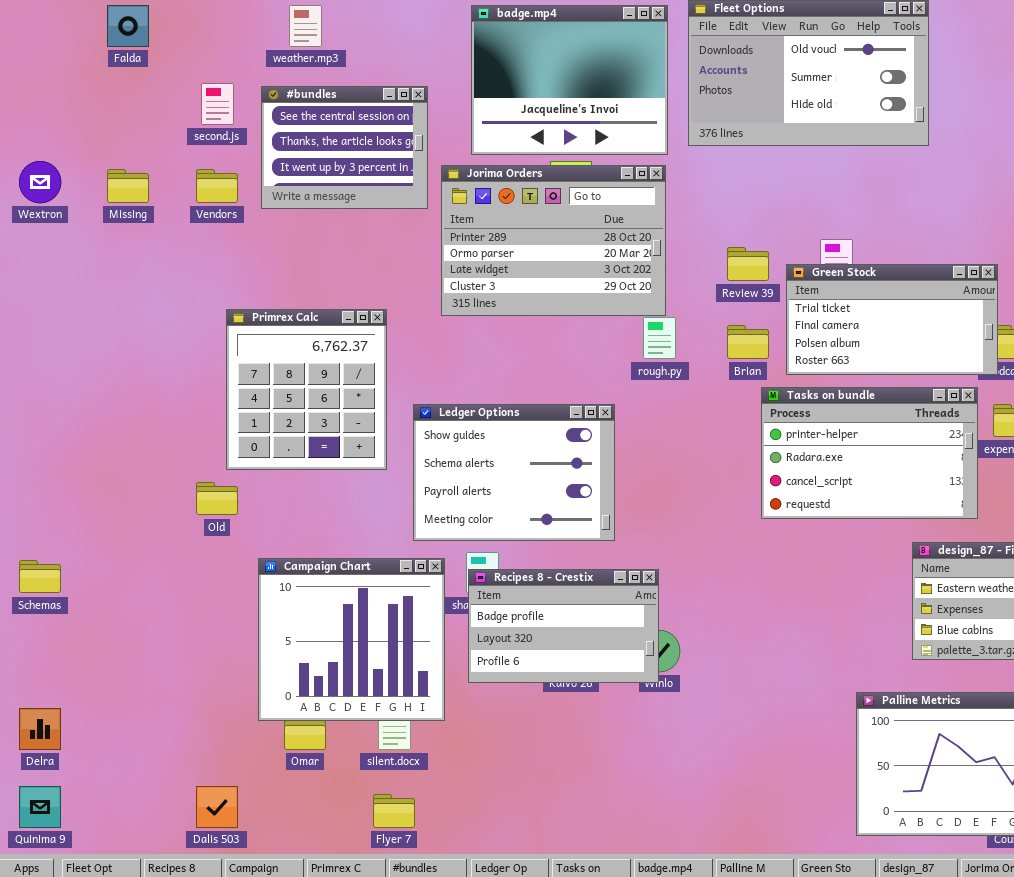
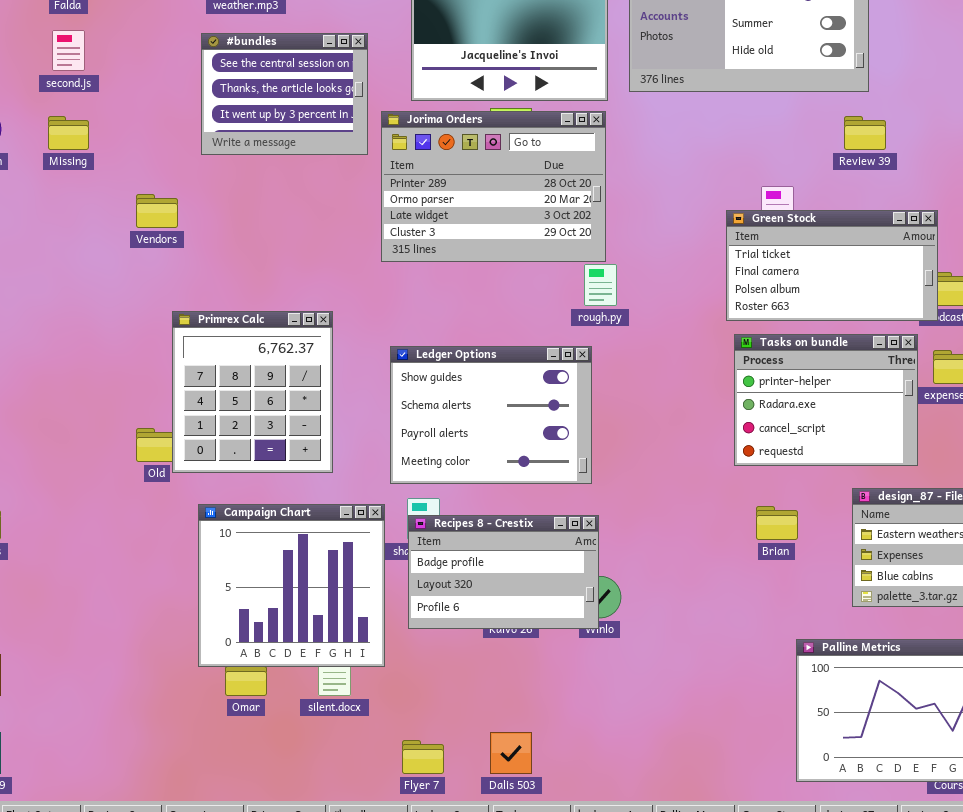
second.js: [201,83,234,125] -> [52,30,85,71], moved
Vendors: [196,169,238,203] -> [136,194,178,228], moved
Review 39: [727,247,769,281] -> [844,116,886,150], moved
Primrex Calc: [226,309,387,470] -> [172,311,333,473], moved
Brian: [727,325,769,359] -> [756,506,798,540], moved
Tasks on bundle: [761,387,978,519] -> [734,334,918,466], resized
Ledger Options: [413,404,615,541] -> [390,346,592,484], moved
Dalis 503: [196,786,238,828] -> [490,732,532,774], moved
Flyer 7: [373,794,415,828] -> [402,740,444,774], moved

